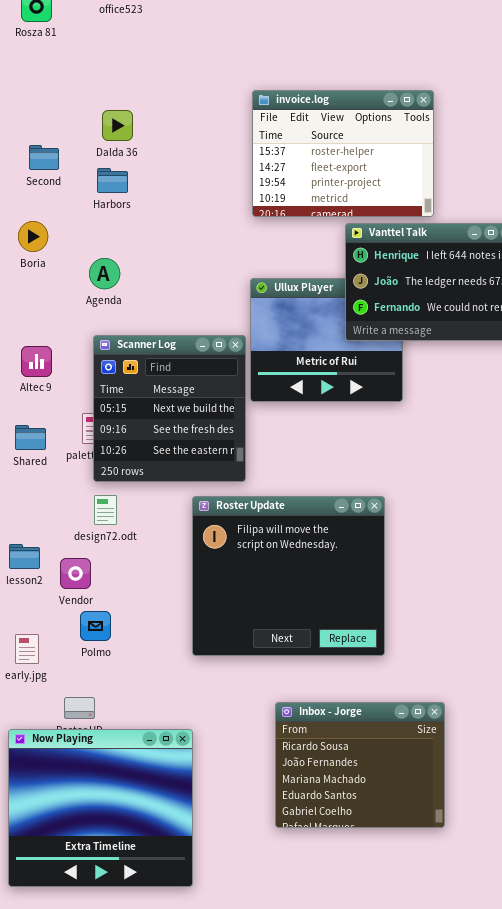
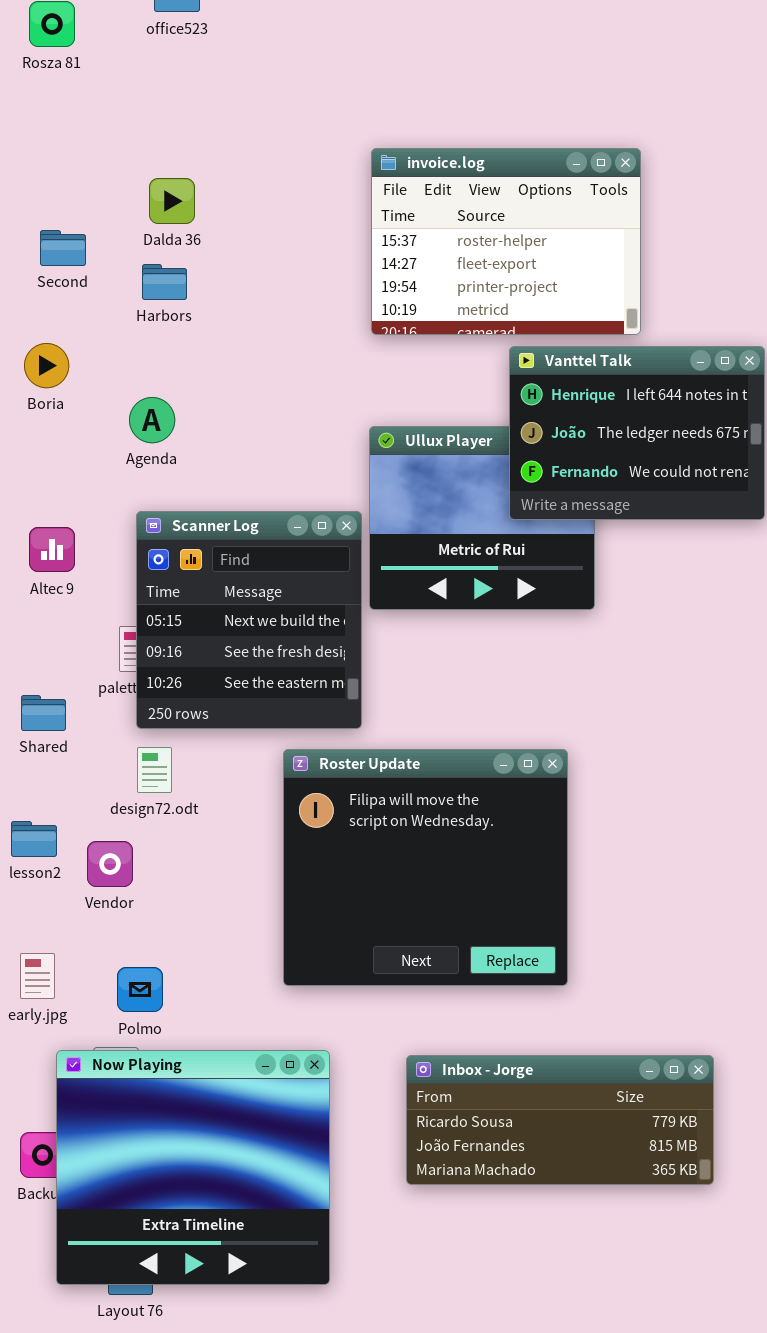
Shared: [15,425,46,450] -> [21,695,66,731], moved
Polmo: [80,611,111,641] -> [117,967,163,1012], moved
Inbox - Jorge: [275,702,445,828] -> [406,1055,714,1185], resized
Now Playing: [8,729,193,887] -> [56,1050,330,1285], moved

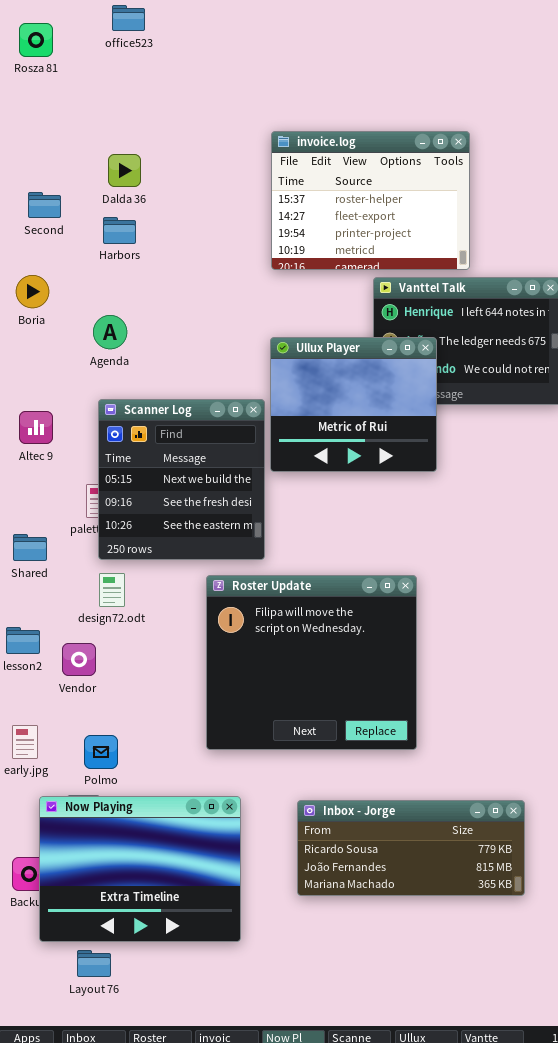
Ullux Player: [369,426,595,610] -> [270,337,437,472], raised
Now Playing: [56,1050,330,1285] -> [39,796,241,942], resized

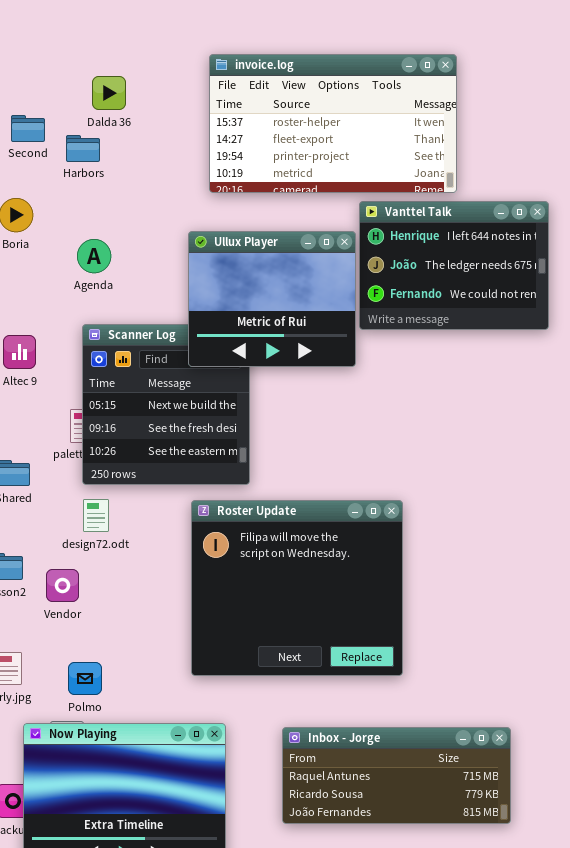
invoice.log: [271,131,470,270] -> [209,54,457,193], resized
Harbors: [103,217,136,244] -> [66,135,100,162], moved
Ullux Player: [270,337,437,472] -> [188,231,356,367], moved
Inbox - Jorge: [297,800,525,896] -> [282,727,511,824], scrolled up 1 row

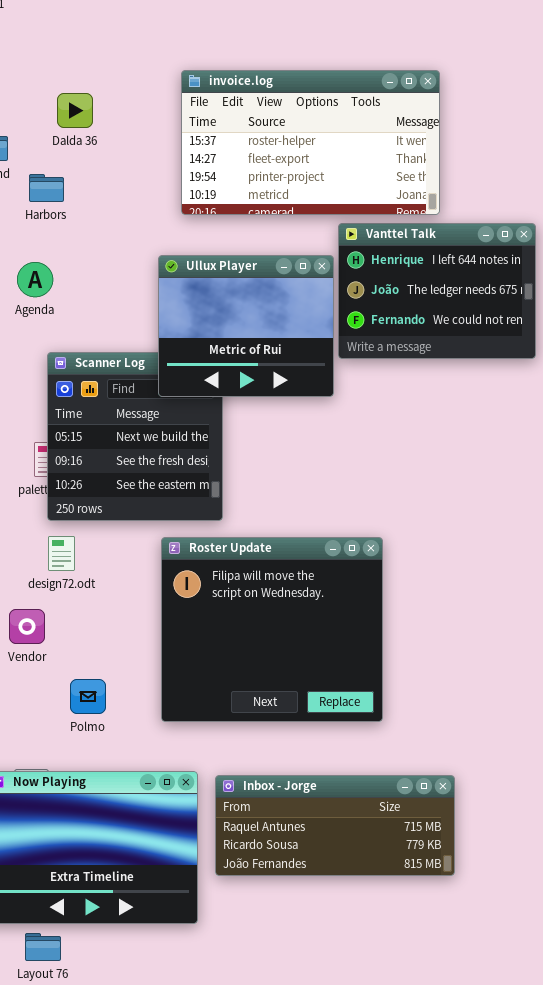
Harbors: [66,135,100,162] -> [29,174,64,202], moved
Agenda: [77,239,111,273] -> [17,262,53,297], moved
Polmo: [68,662,102,695] -> [70,679,106,714], moved
Inbox - Jorge: [282,727,511,824] -> [215,775,455,876], moved

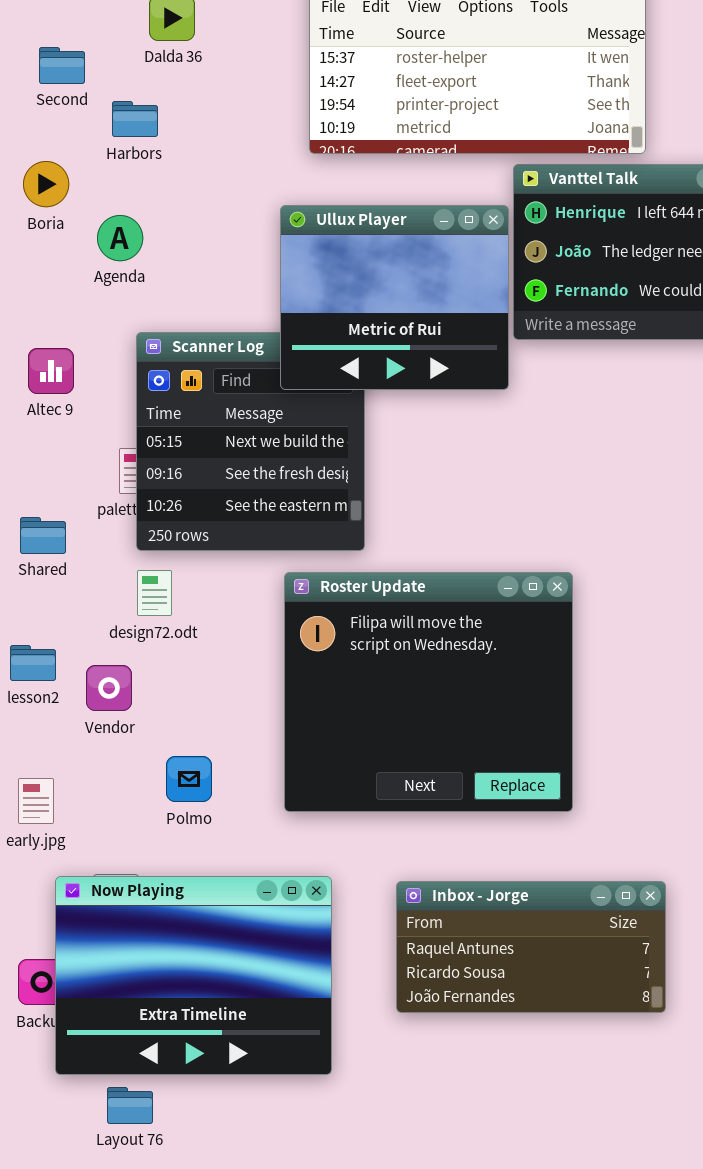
Inbox - Jorge: [215,775,455,876] -> [396,881,666,1013], resized

